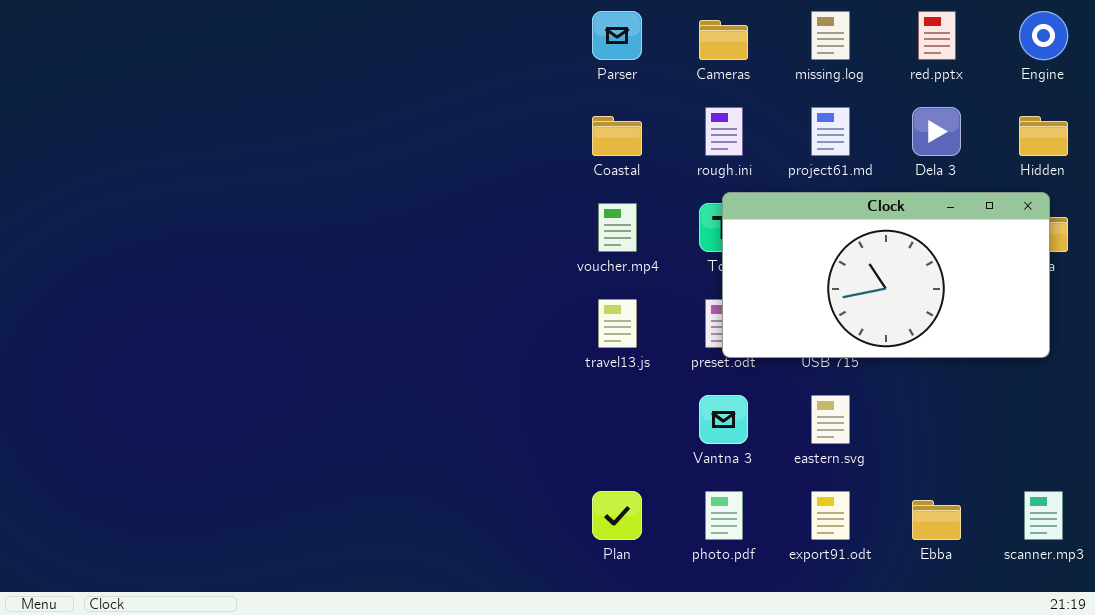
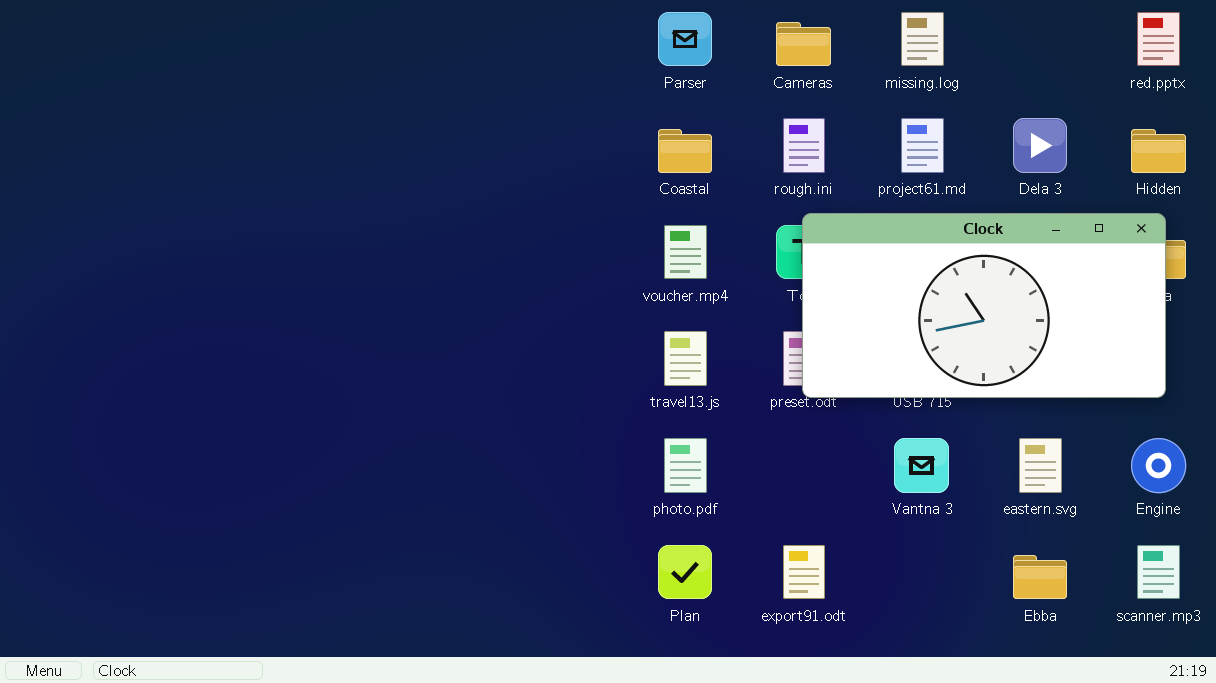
red.pptx: [918,11,956,60] -> [1137,12,1180,66], moved
Engine: [1019,11,1068,60] -> [1131,438,1186,493], moved
Vantna 3: [699,395,748,444] -> [894,438,949,493], moved
eastern.svg: [811,395,850,444] -> [1019,438,1062,493], moved
photo.pdf: [705,491,743,540] -> [664,438,707,493], moved
export91.odt: [811,491,850,540] -> [783,545,825,599], moved

